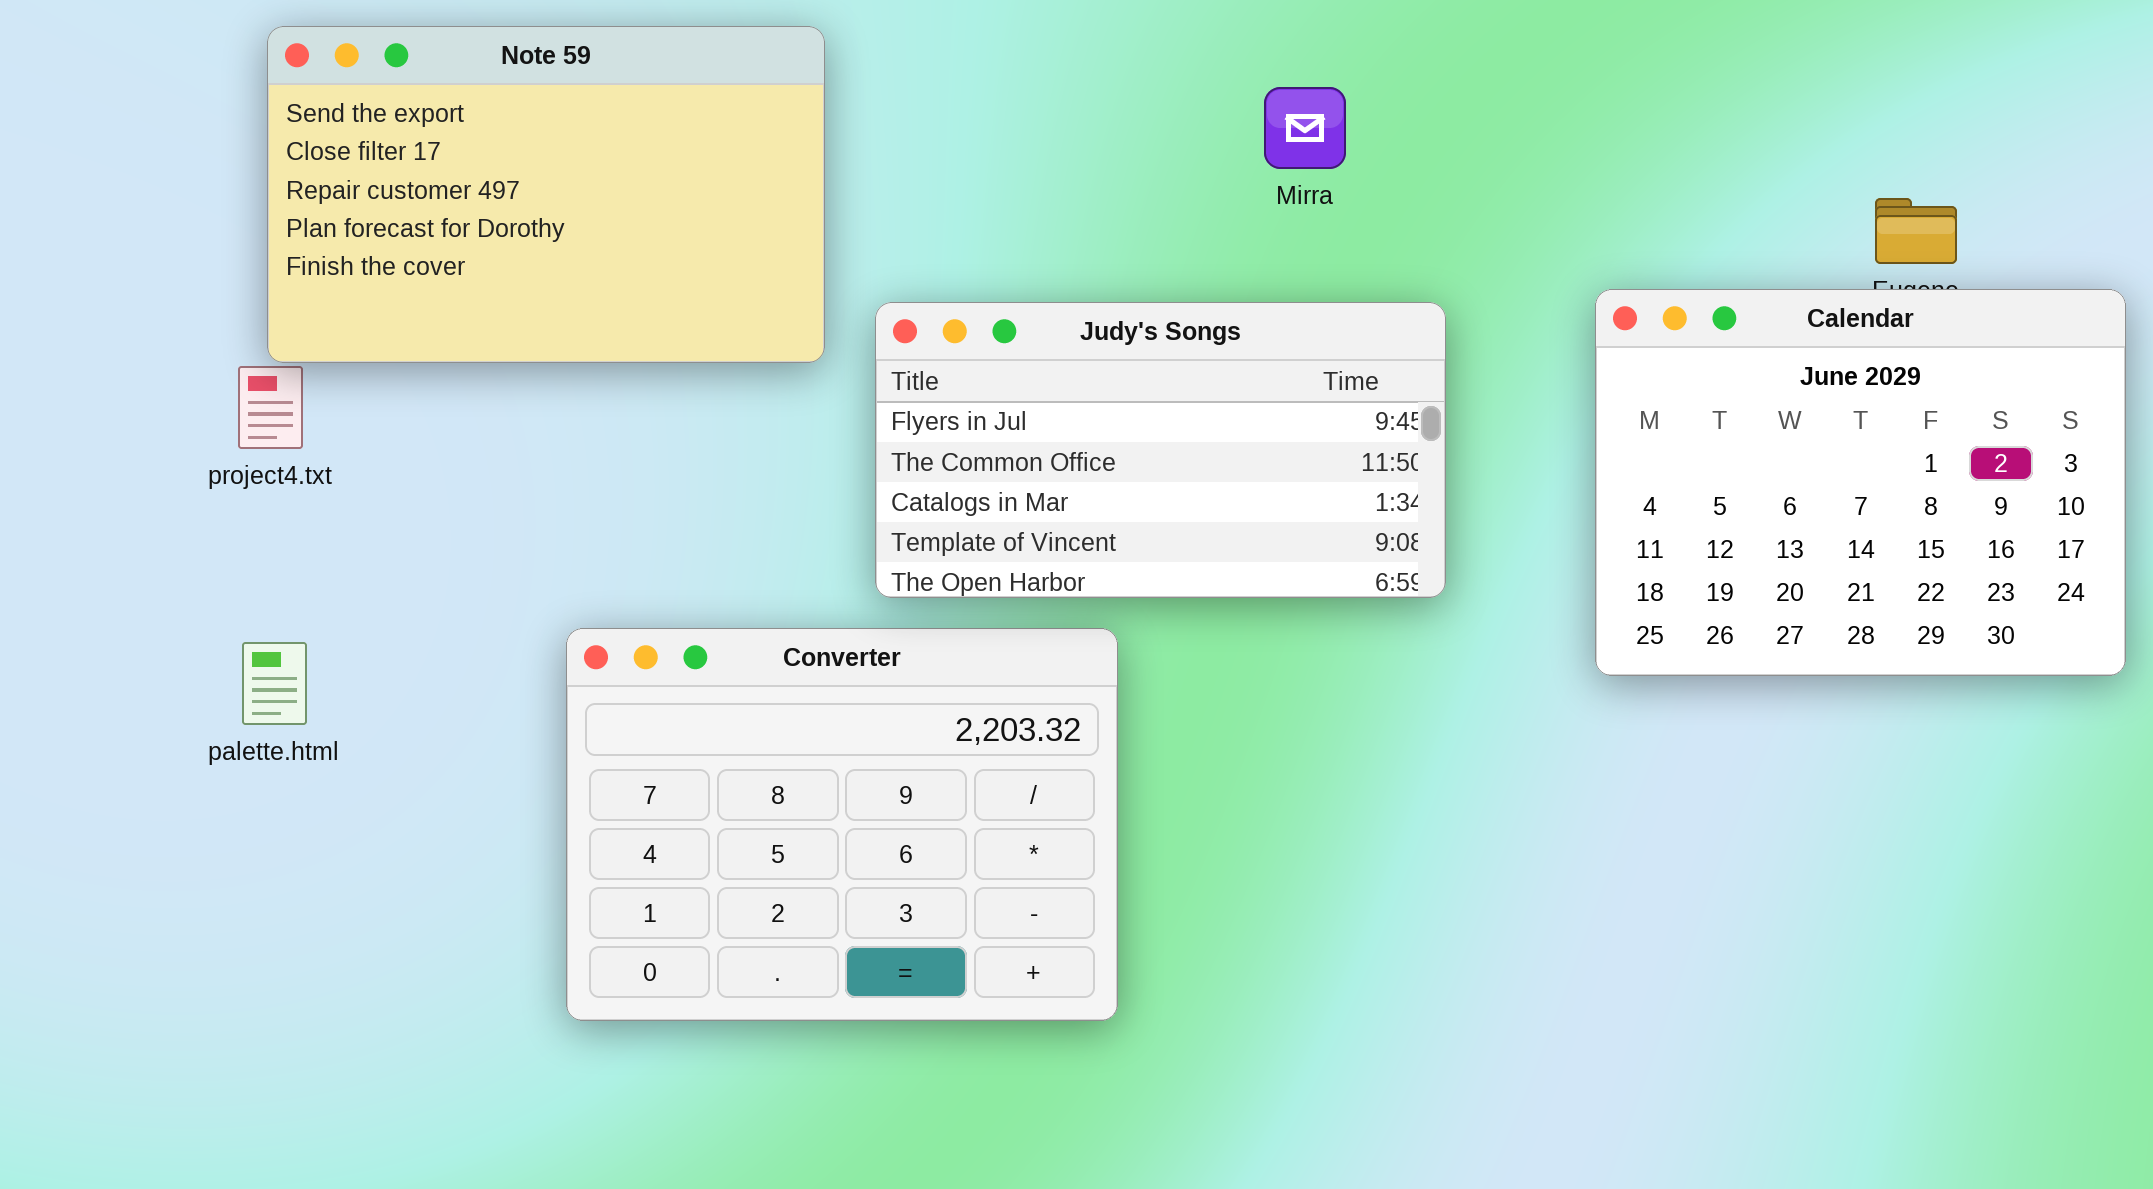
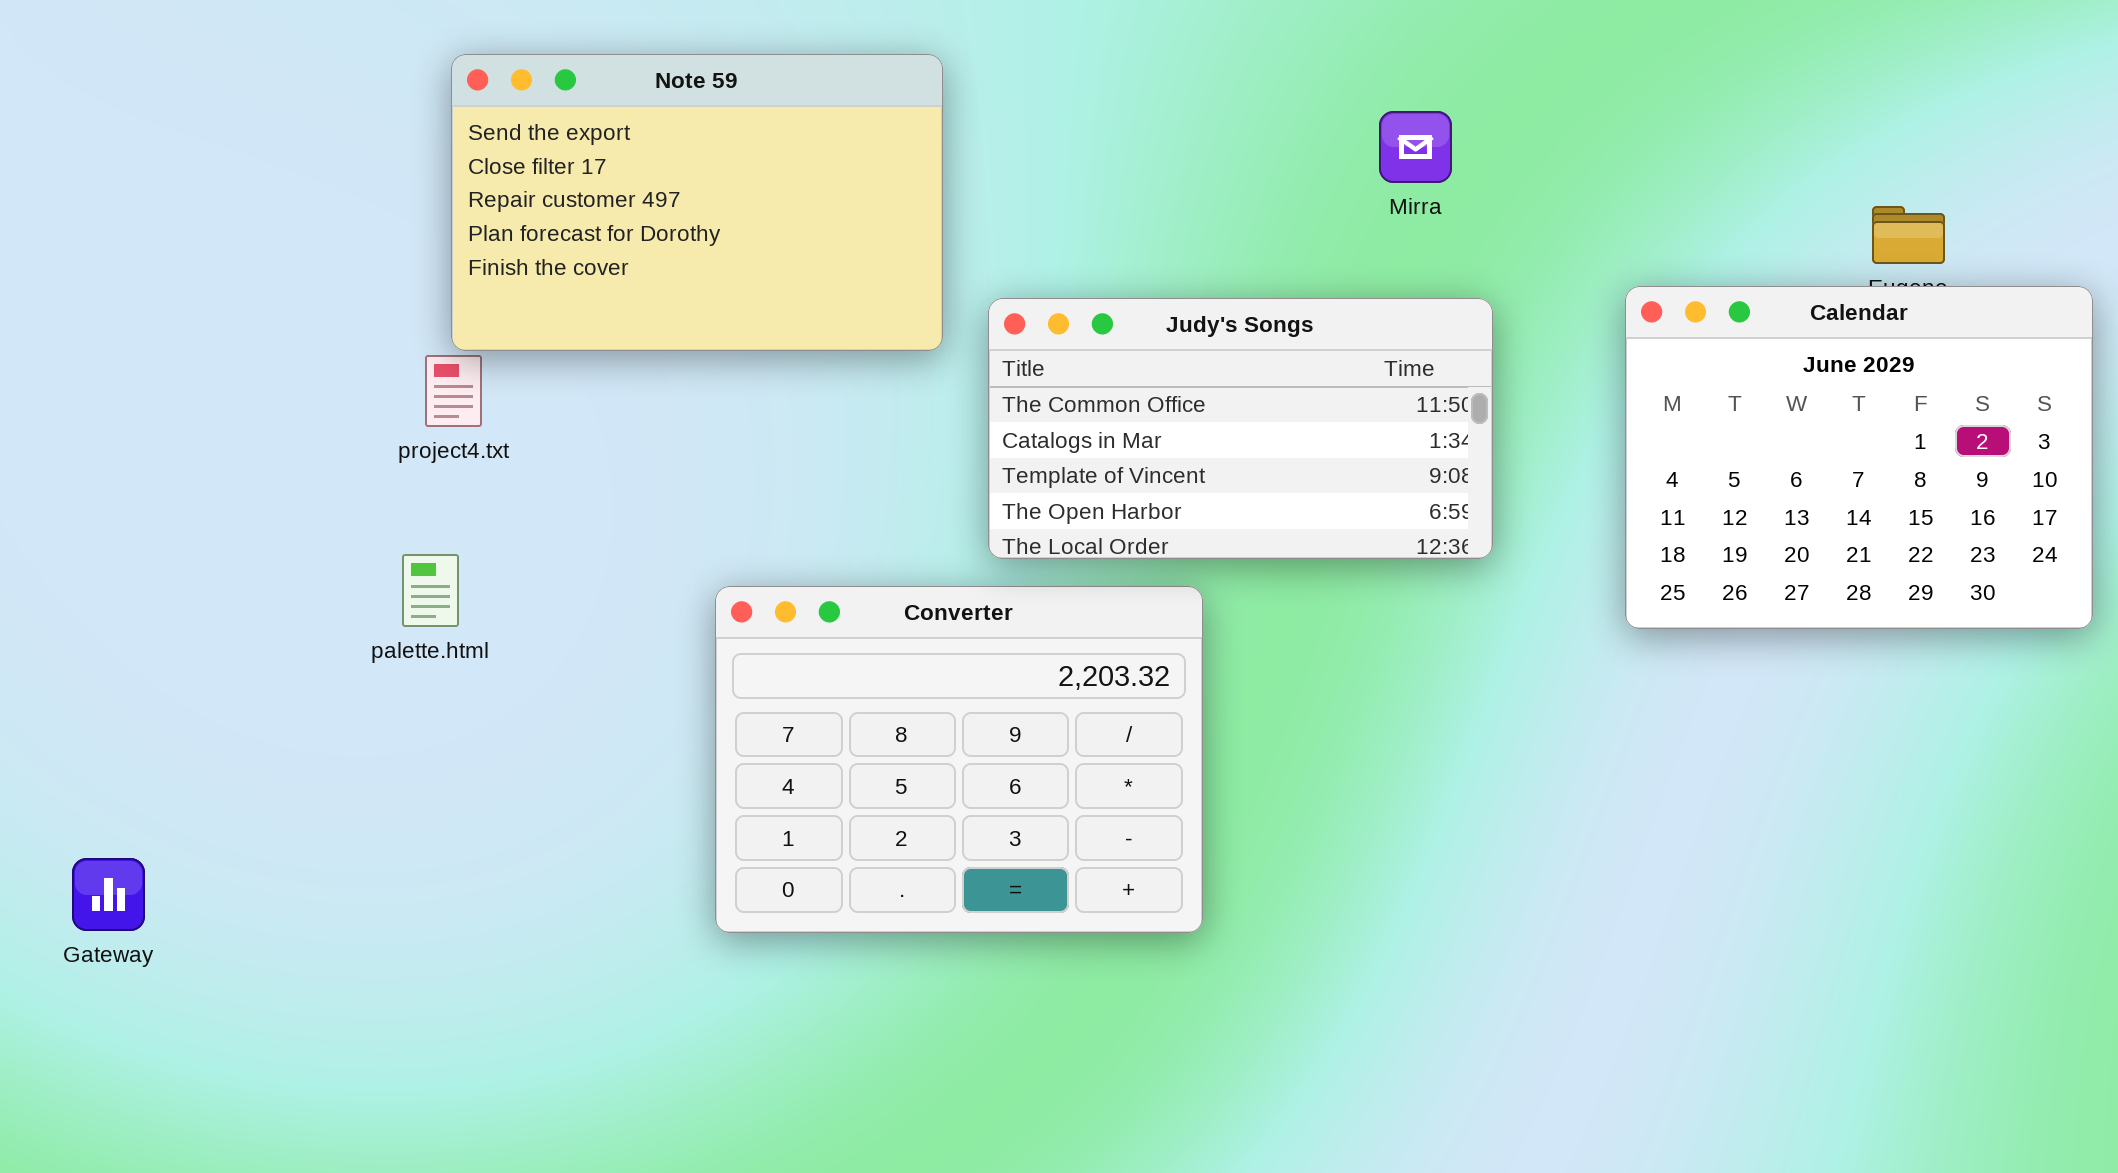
Mirra: [1264,87,1346,169] -> [1379,111,1452,183], moved
Judy's Songs: [875,302,1446,598] -> [988,298,1493,559], scrolled down 1 row
palette.html: [242,642,307,725] -> [402,554,459,627], moved

